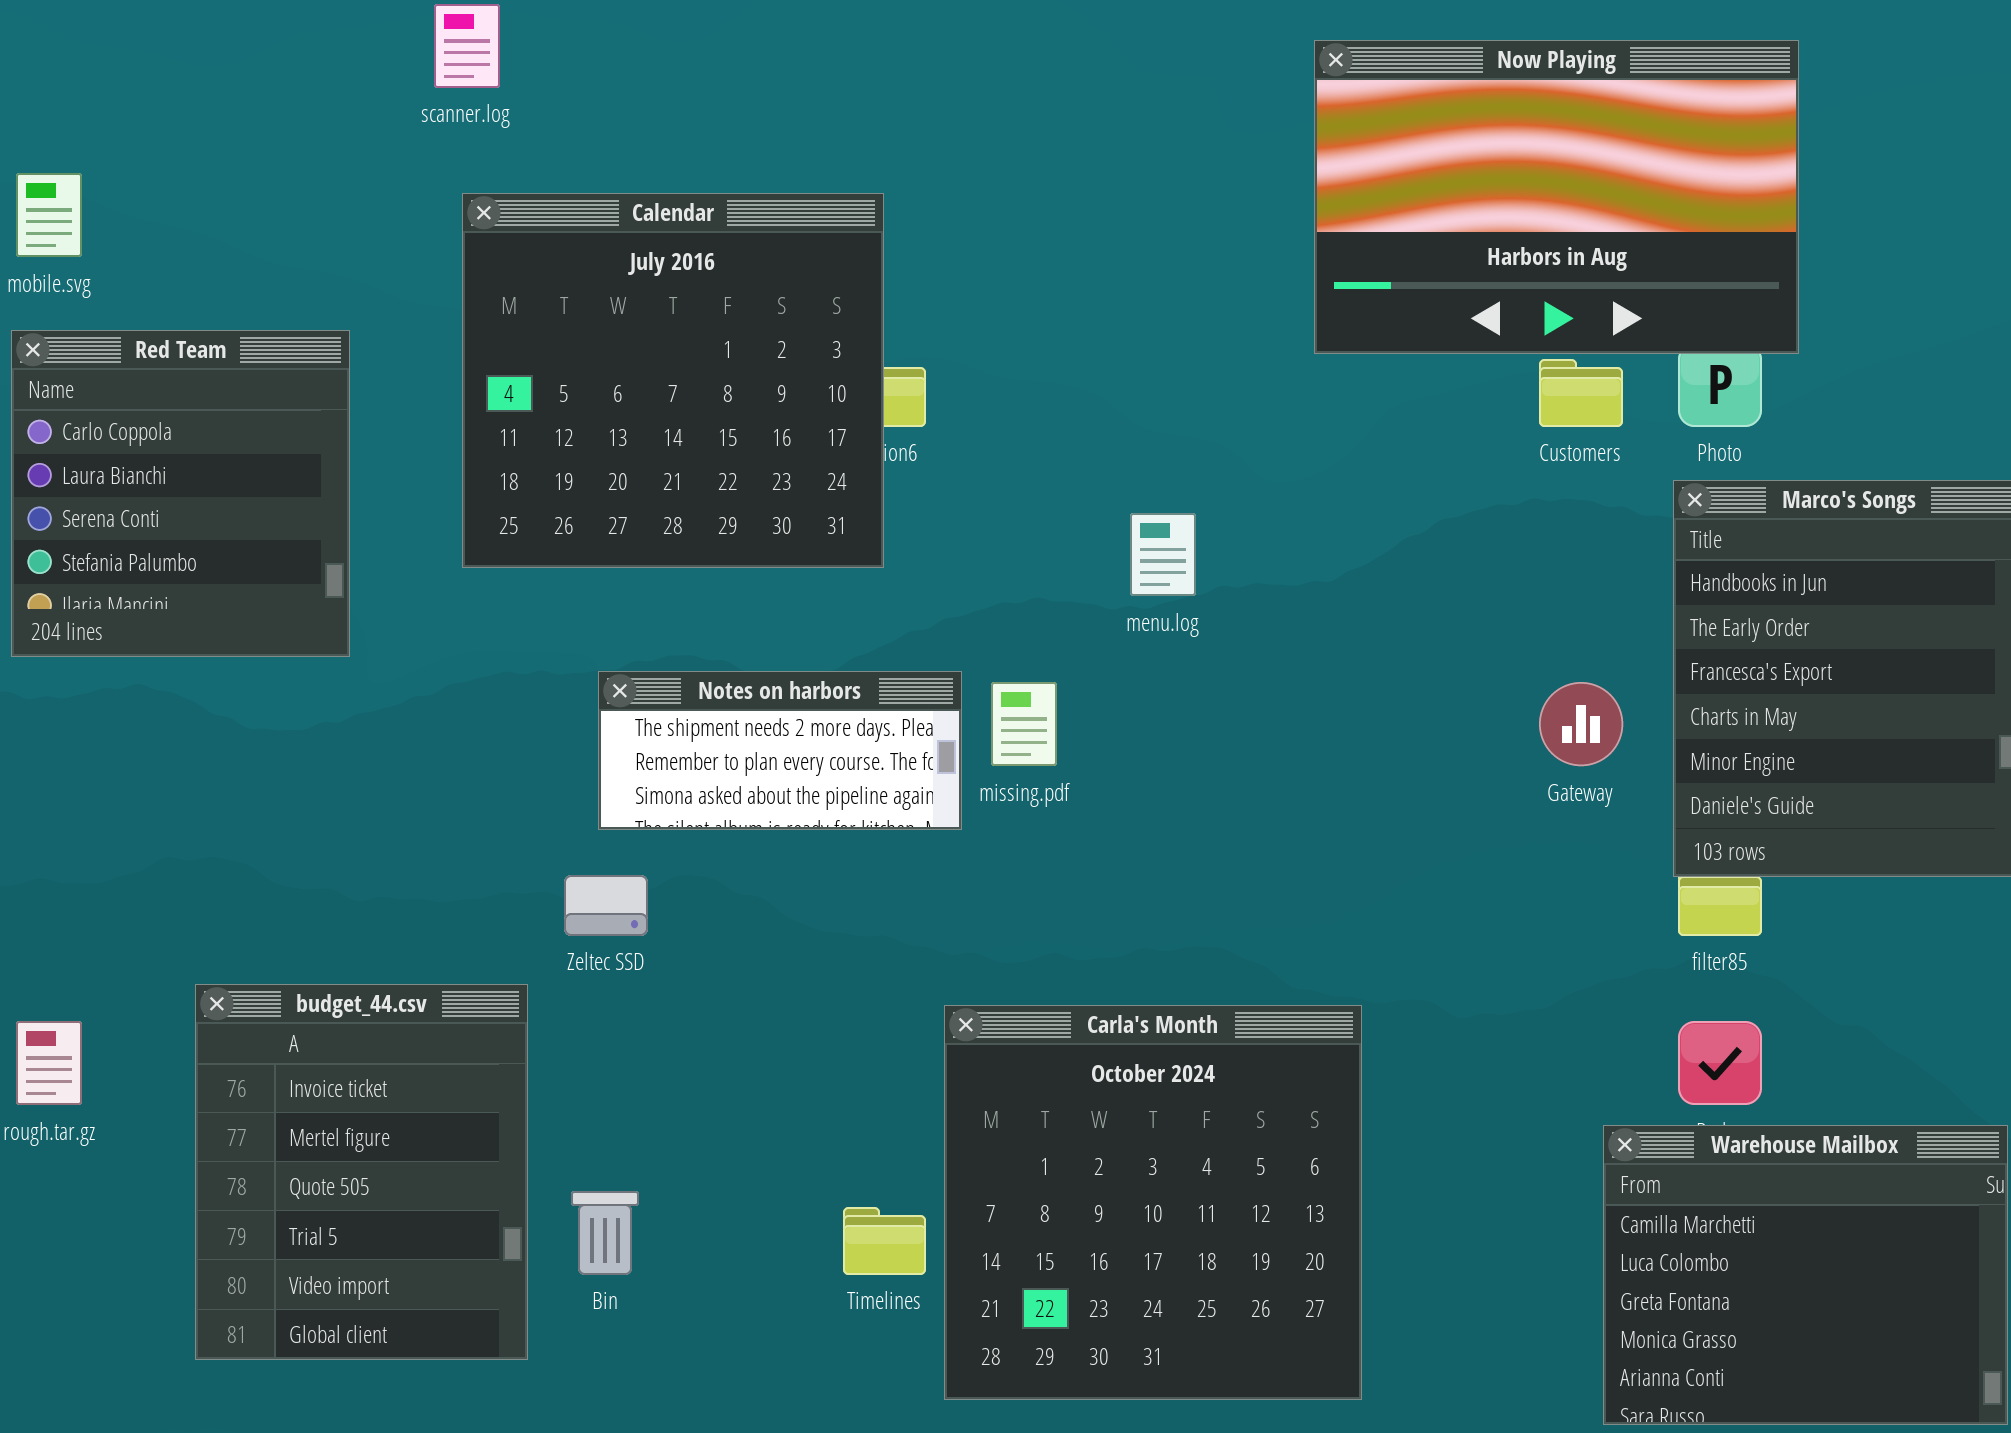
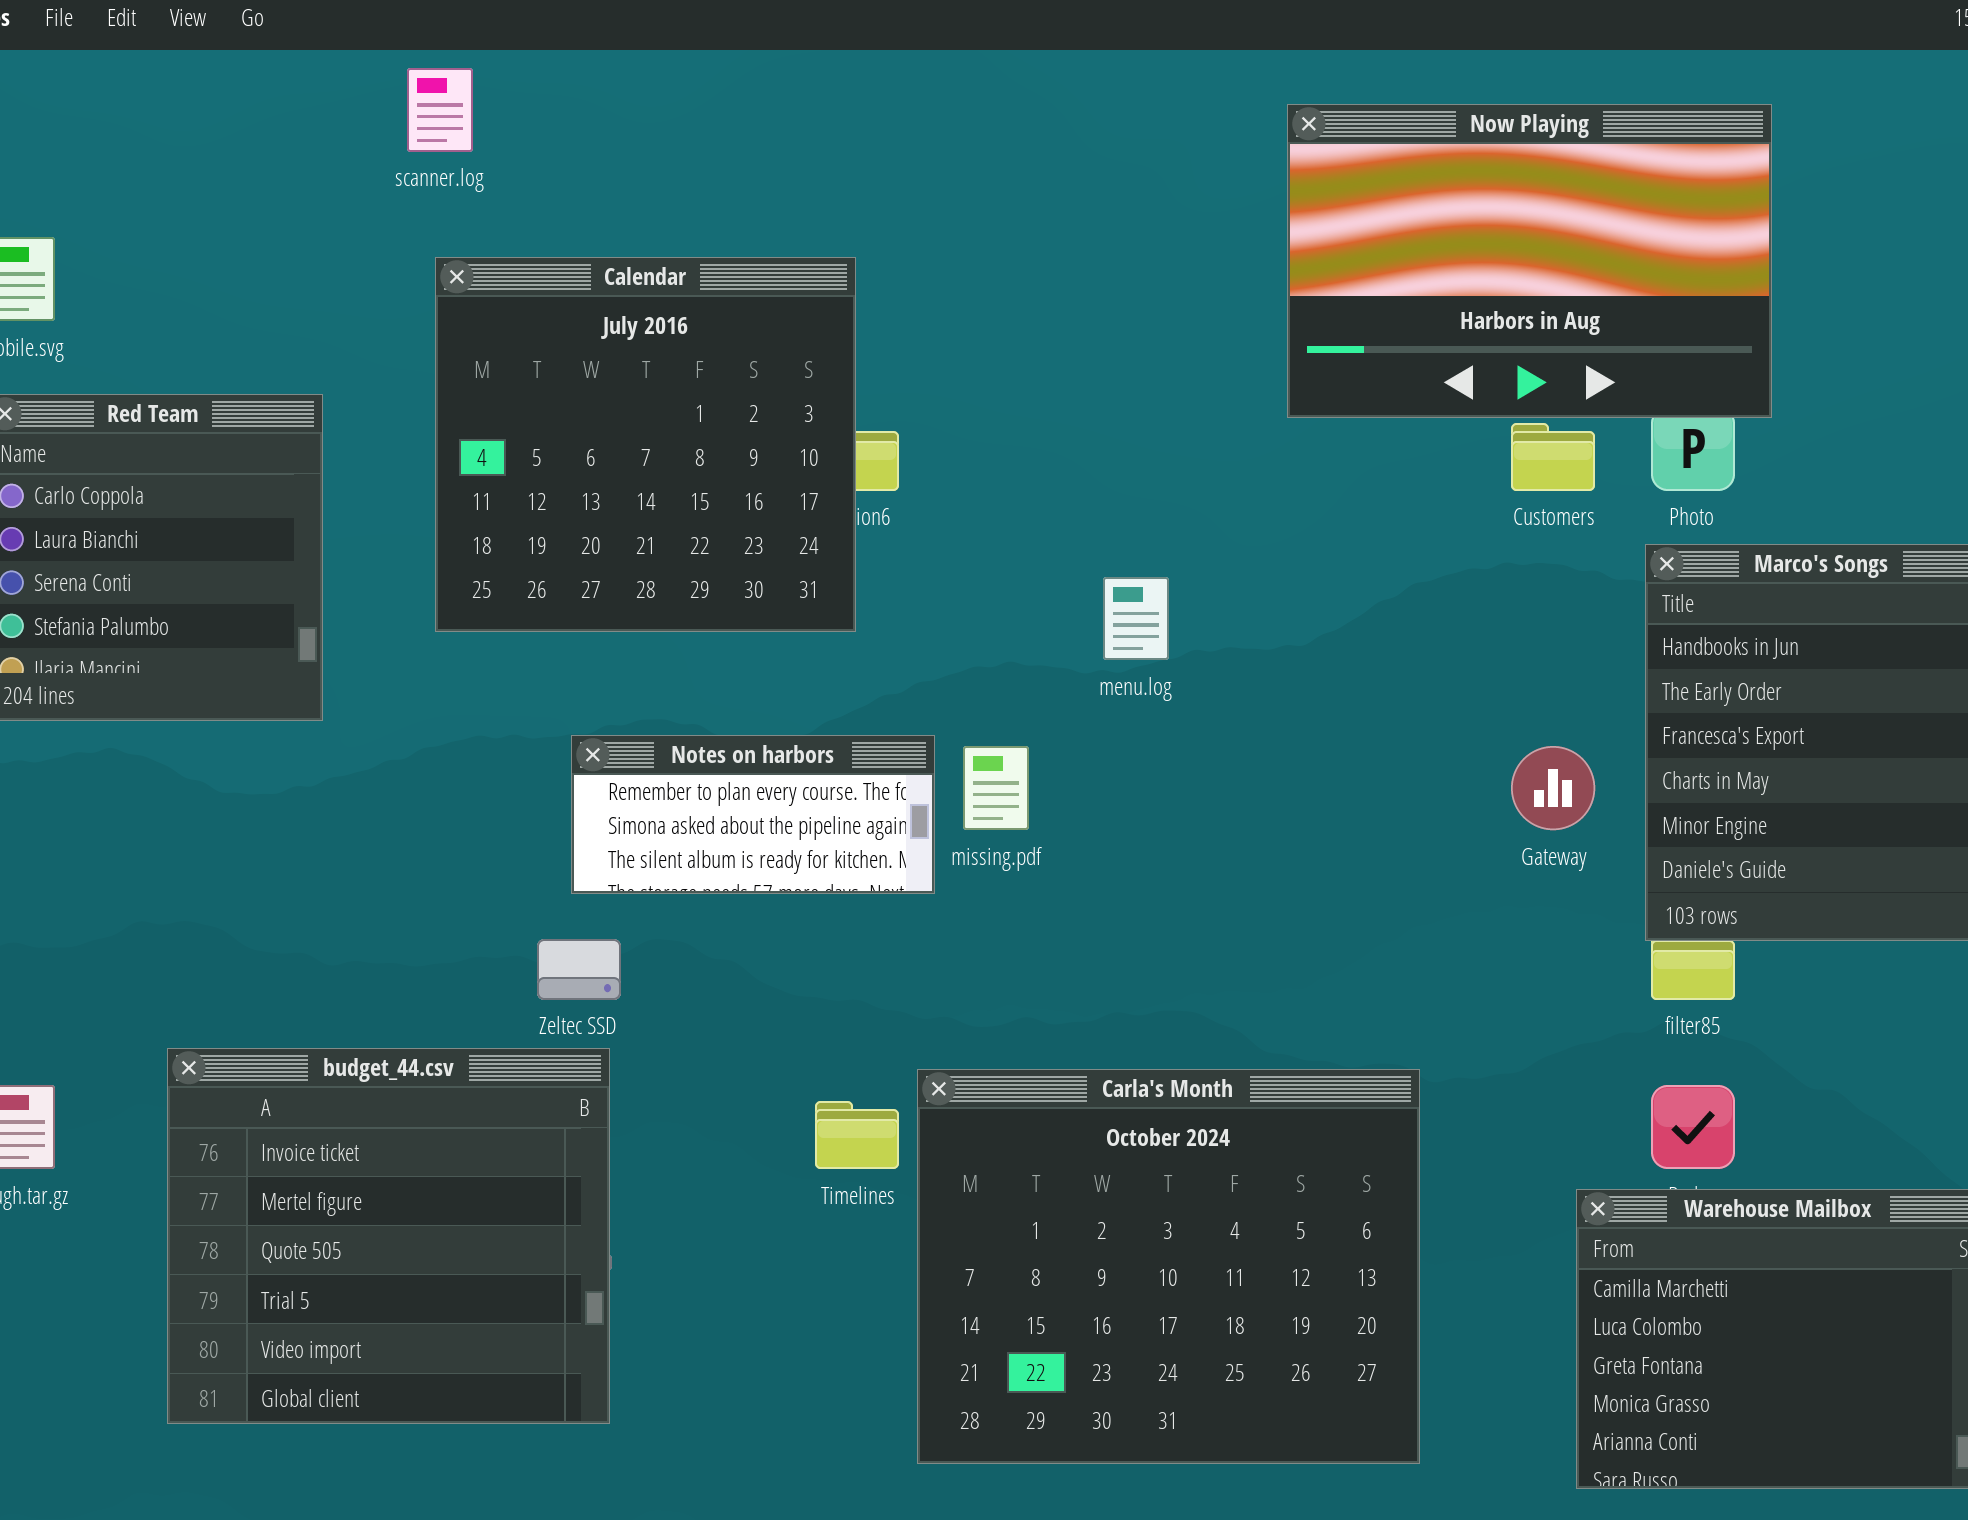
Notes on harbors: [598,671,962,830] -> [571,735,935,894], scrolled down 1 row
budget_44.csv: [195,984,528,1360] -> [167,1048,610,1424], resized
Carla's Month: [944,1005,1362,1400] -> [917,1069,1420,1464], resized
Timelines: [843,1207,926,1275] -> [815,1101,899,1169], moved

